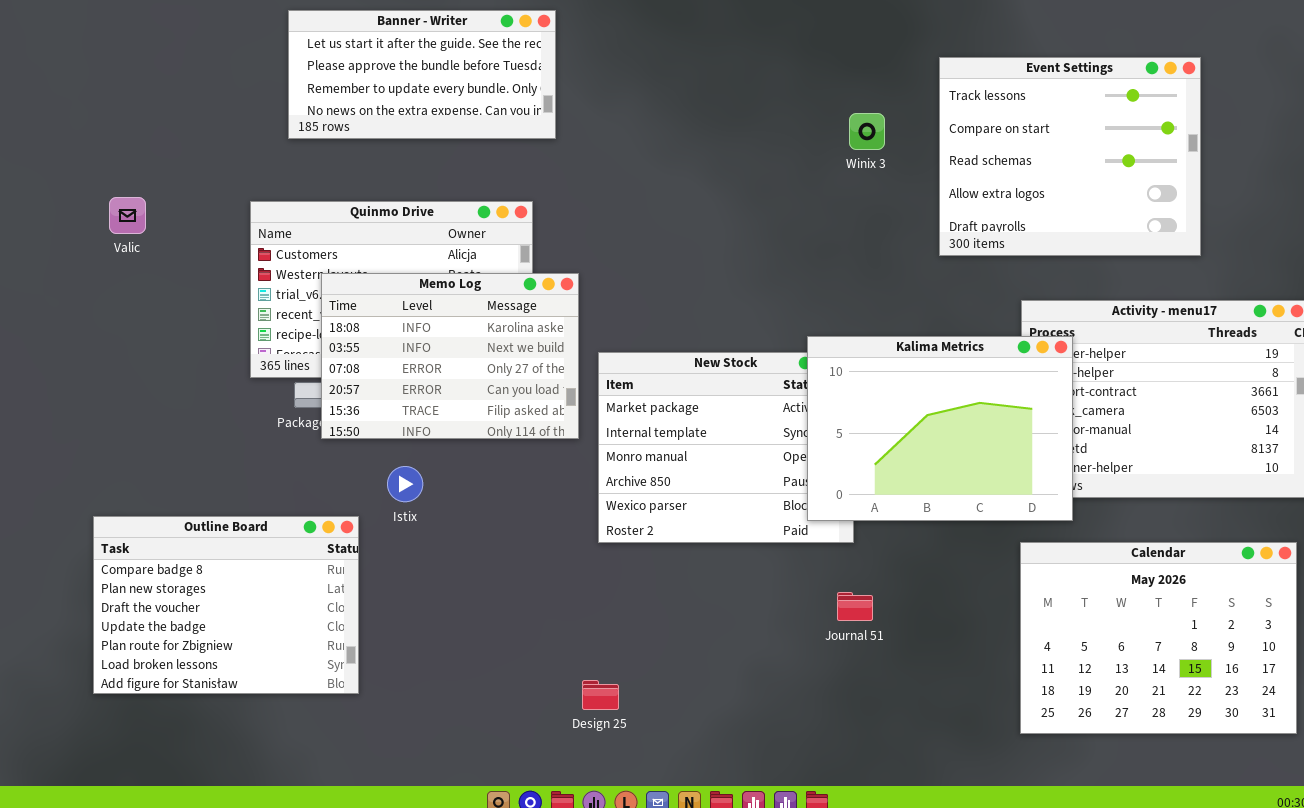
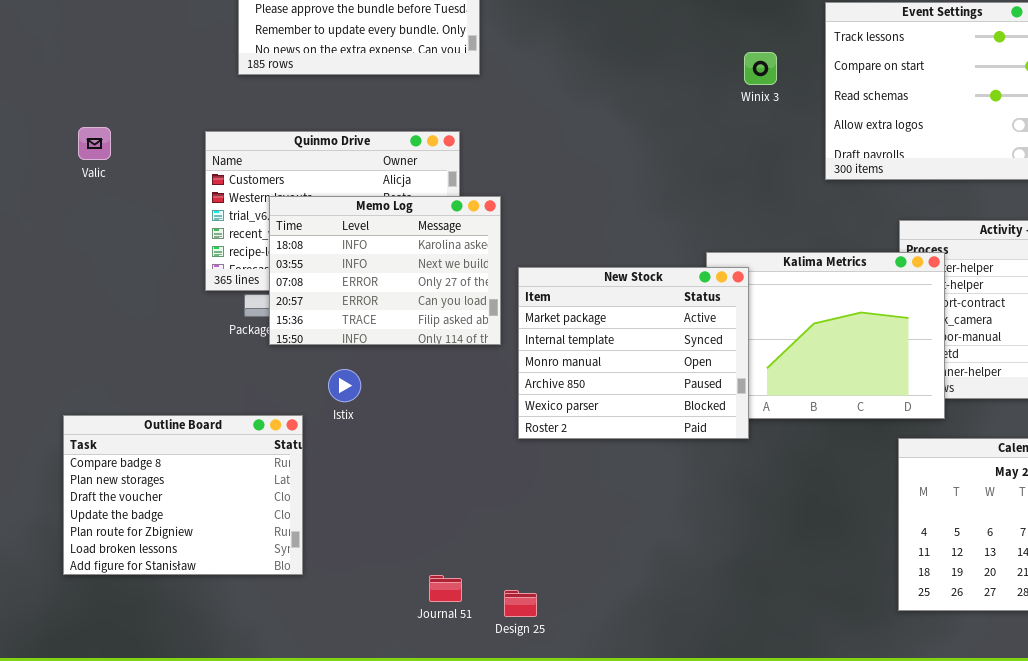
New Stock: [598,352,854,543] -> [518,267,749,439], raised
Journal 51: [837,592,873,621] -> [429,575,462,602], moved
Design 25: [582,680,619,710] -> [504,590,537,617], moved

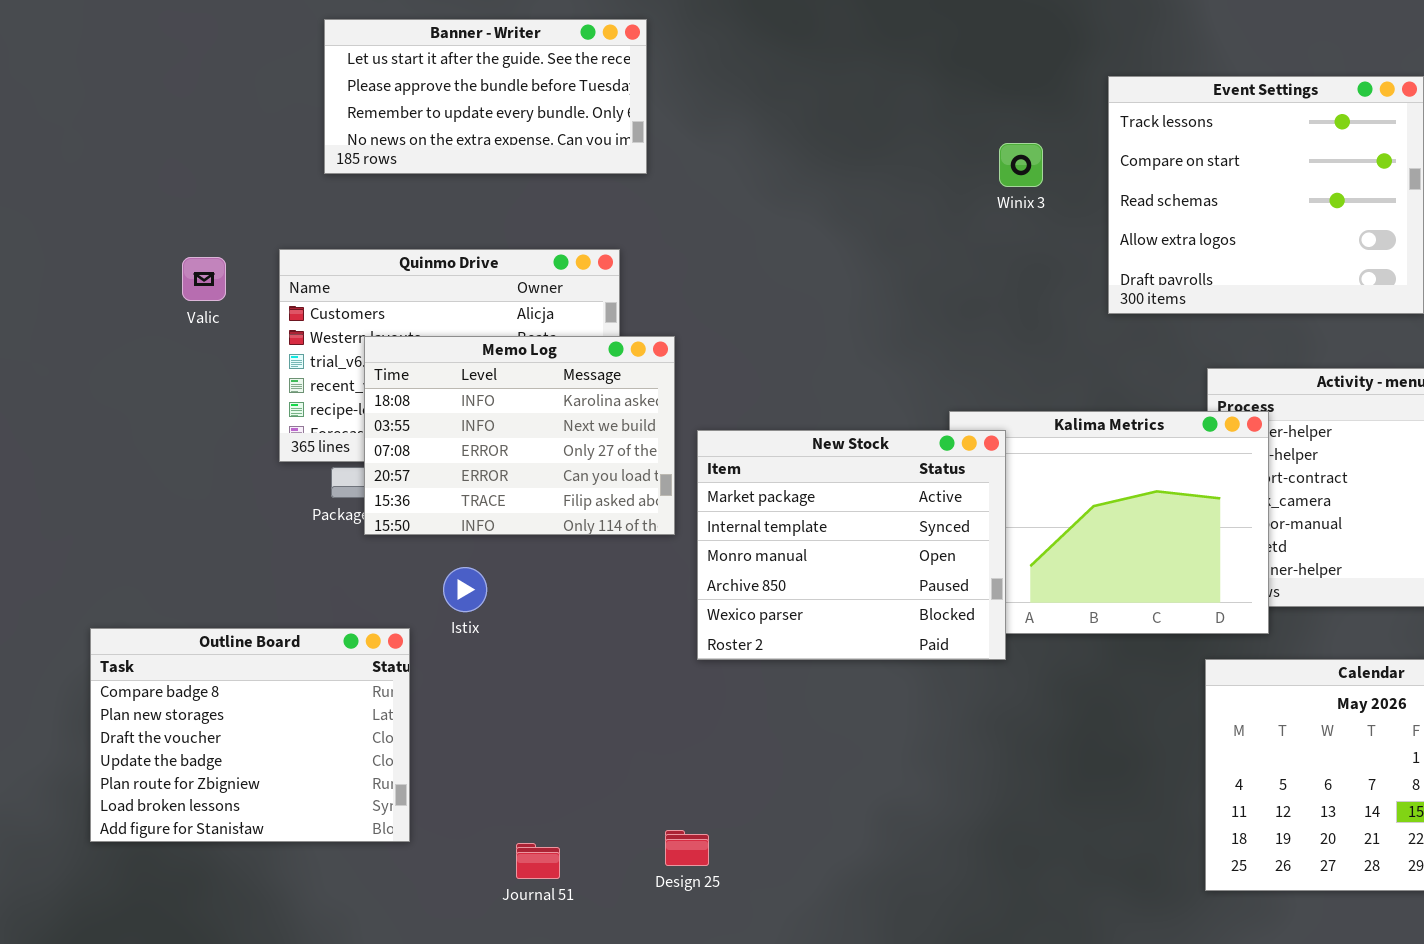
Valic: [78,127,111,160] -> [182,257,226,301], moved
Journal 51: [429,575,462,602] -> [516,843,560,879], moved
Design 25: [504,590,537,617] -> [665,830,709,866], moved

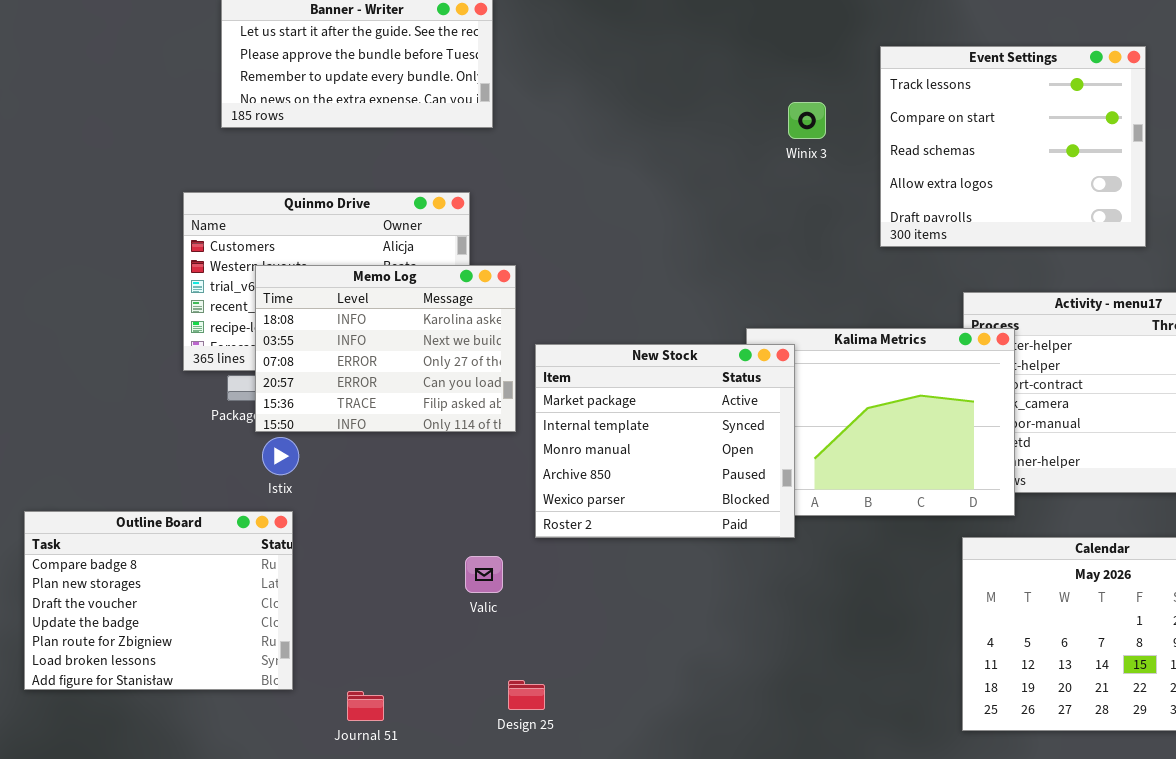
Valic: [182,257,226,301] -> [465,556,503,593], moved
Istix: [443,567,487,612] -> [262,437,299,475], moved
Journal 51: [516,843,560,879] -> [347,691,384,721], moved

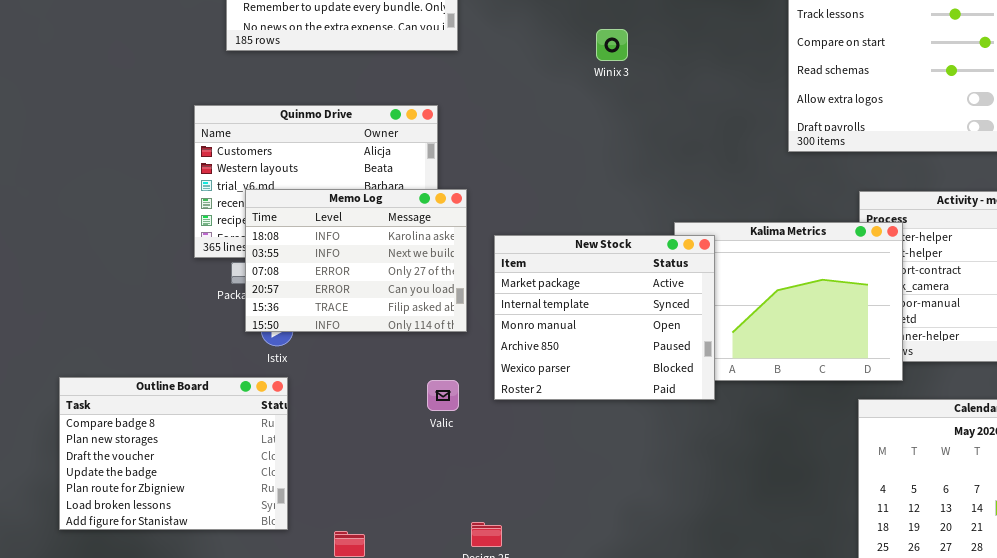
Winix 3: [788,102,826,139] -> [596,29,628,61], moved
Memo Log: [255,265,516,432] -> [245,189,467,332], moved
Valic: [465,556,503,593] -> [427,380,459,411], moved

